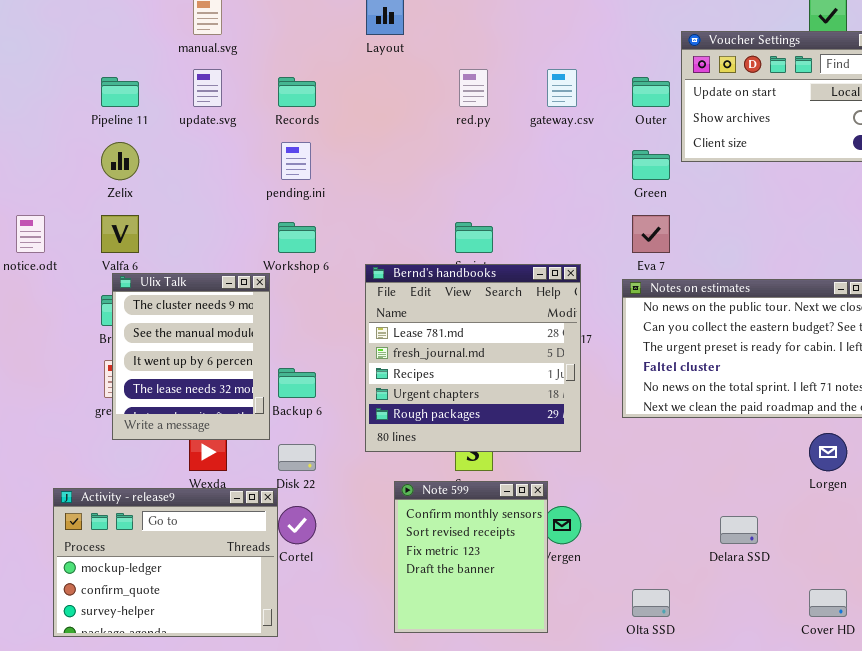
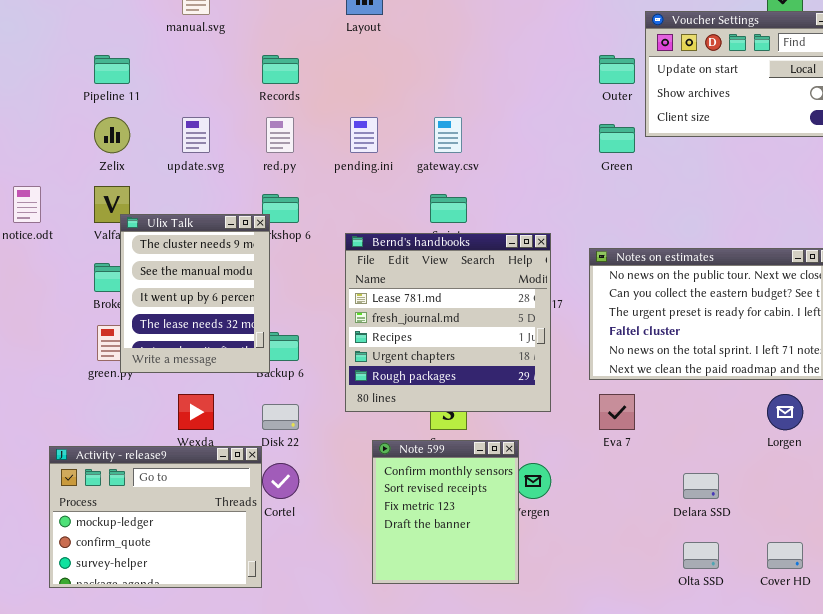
update.svg: [193,69,222,107] -> [182,117,210,153], moved
red.py: [459,69,488,107] -> [266,117,294,153], moved
gateway.csv: [547,69,577,107] -> [434,117,462,153], moved
pending.ini: [281,142,311,180] -> [350,117,378,153], moved
Eva 7: [632,215,670,253] -> [599,394,635,430], moved
Ulix Talk: [112,273,270,440] -> [120,214,270,373], moved
Olta SSD: [632,589,670,617] -> [683,542,719,569], moved

